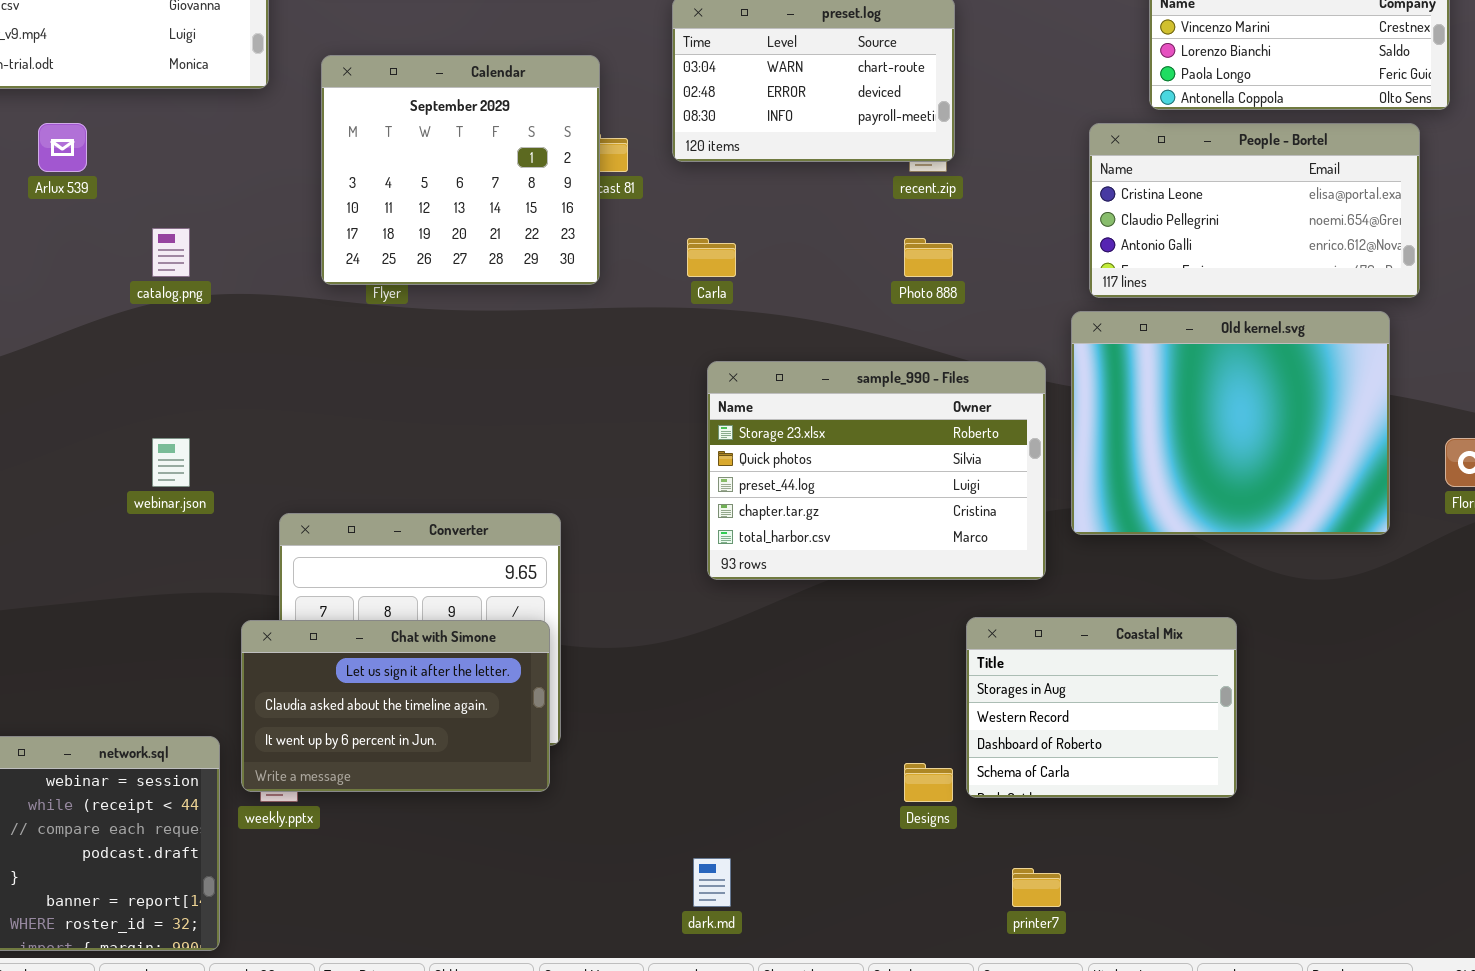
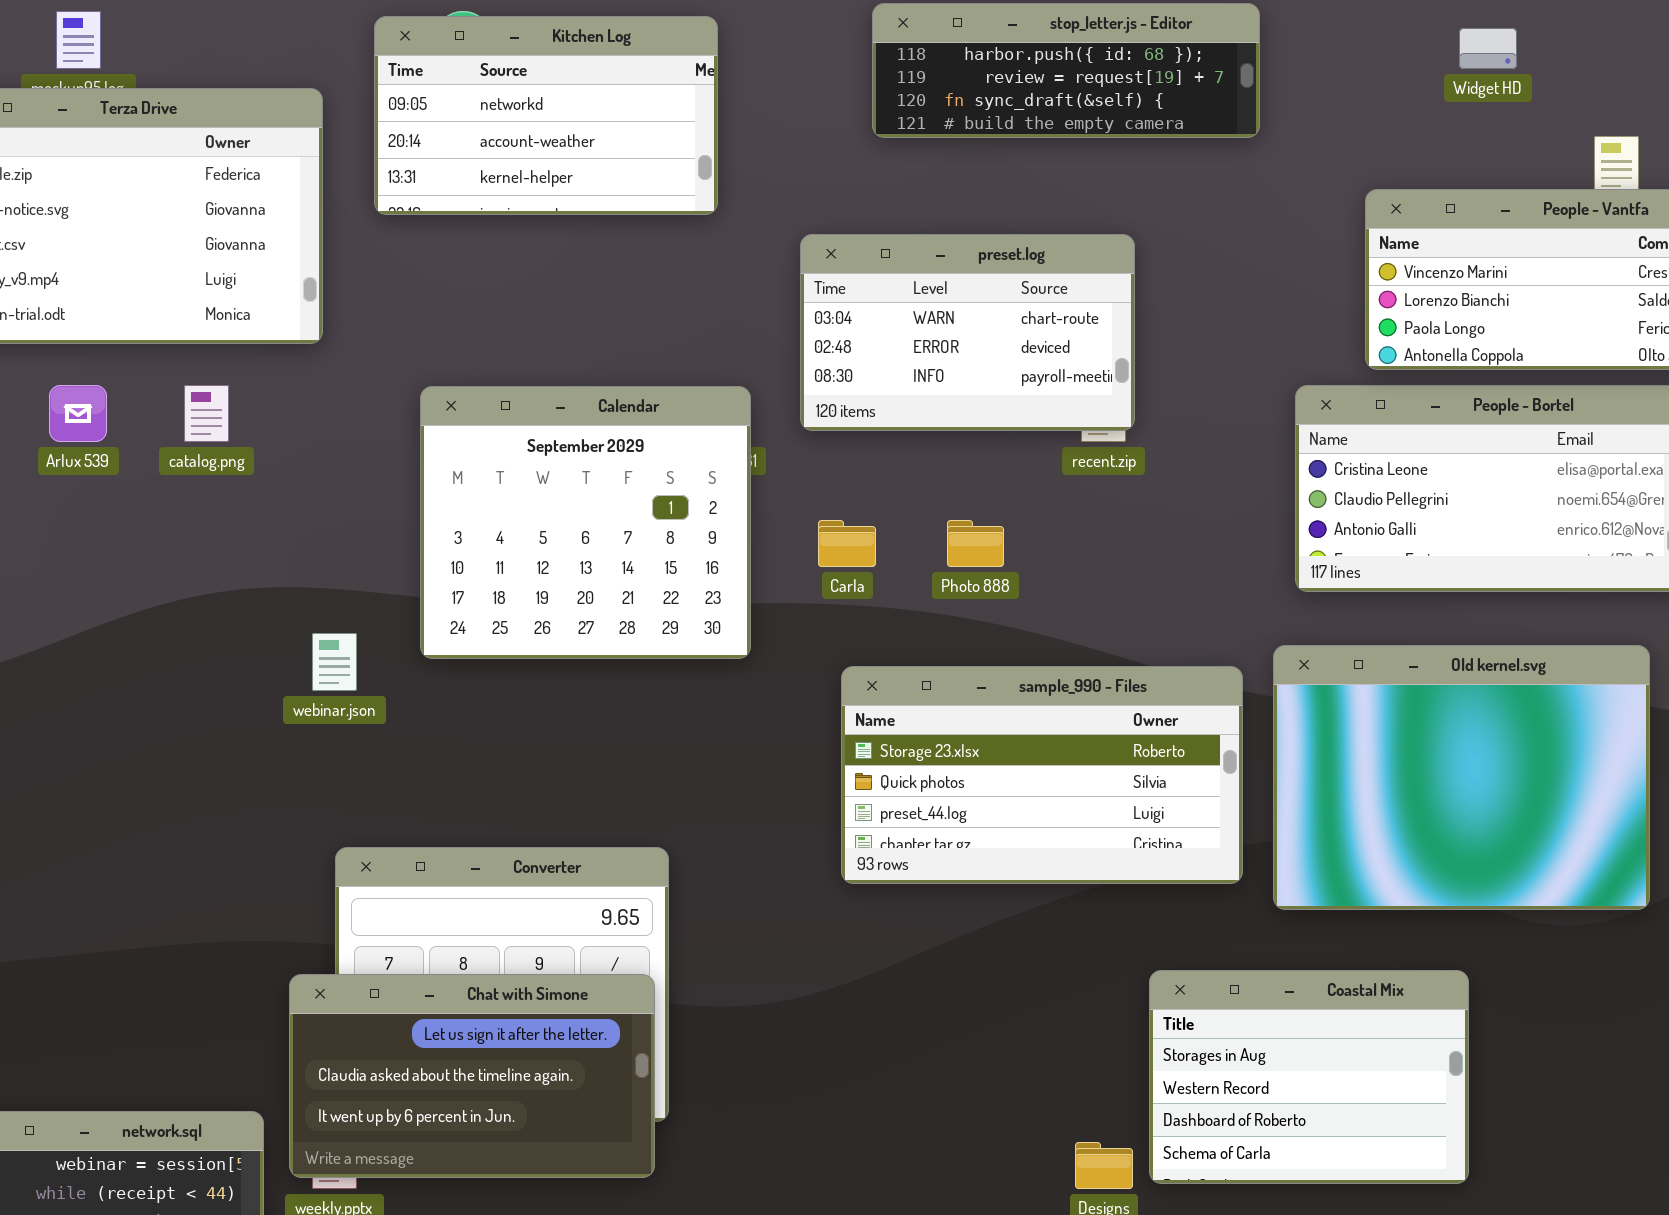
Calendar: [321,55,600,285] -> [420,386,751,659], moved
catalog.png: [152,228,190,277] -> [184,385,229,442], moved
Photo 888: [904,238,953,277] -> [947,520,1004,567], moved
Old kernel.svg: [1071,311,1390,535] -> [1273,645,1650,910], moved
sample_990 - Files: [707,361,1046,580] -> [841,666,1243,884], resized
webinar.json: [152,438,190,487] -> [312,633,357,691], moved

